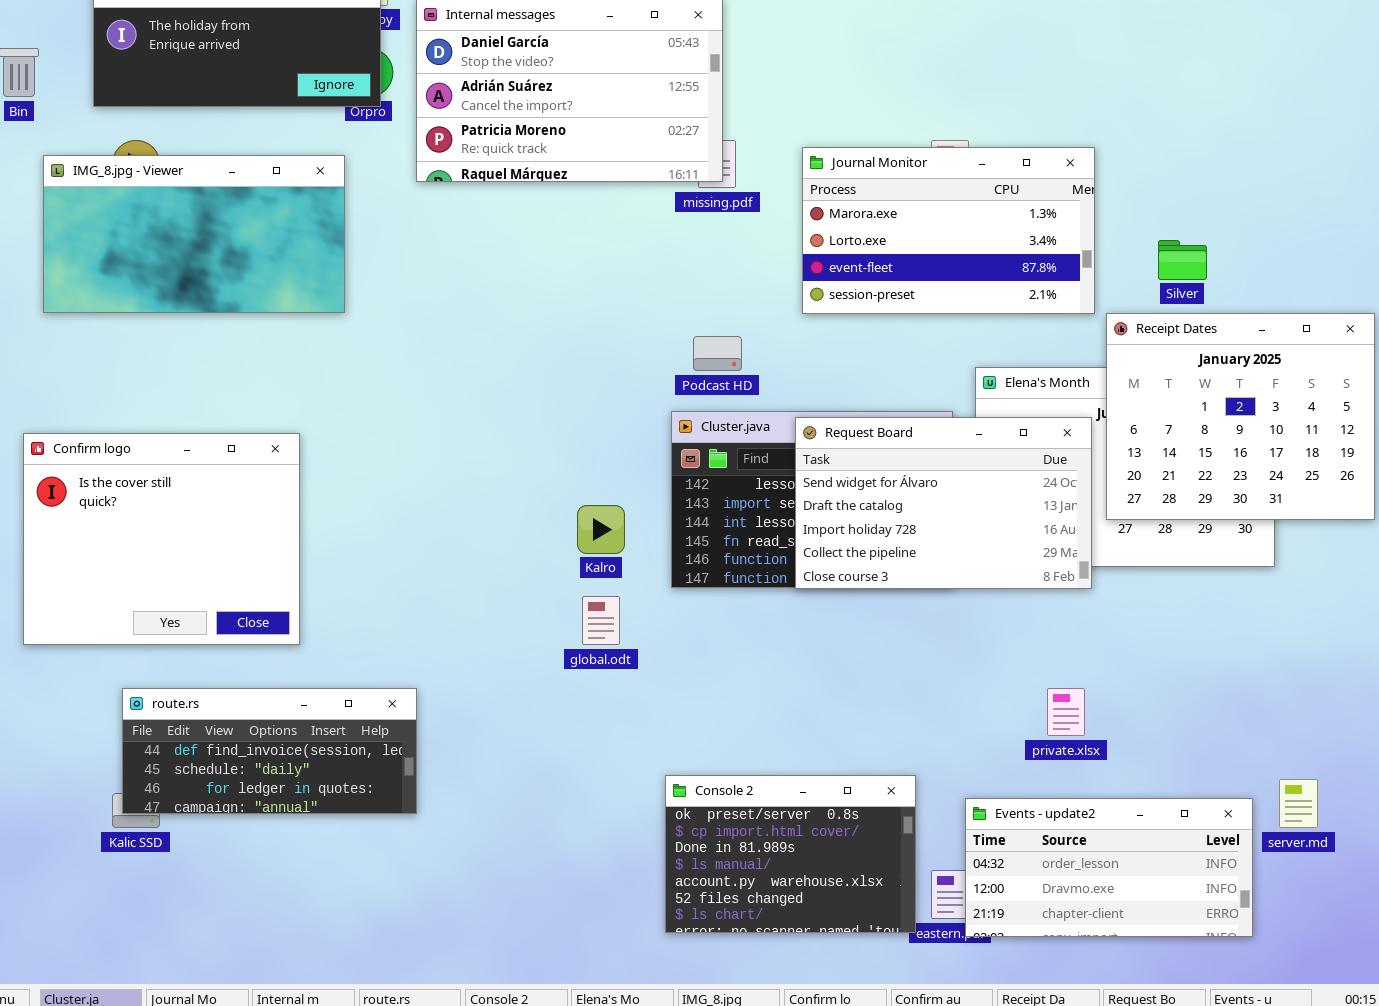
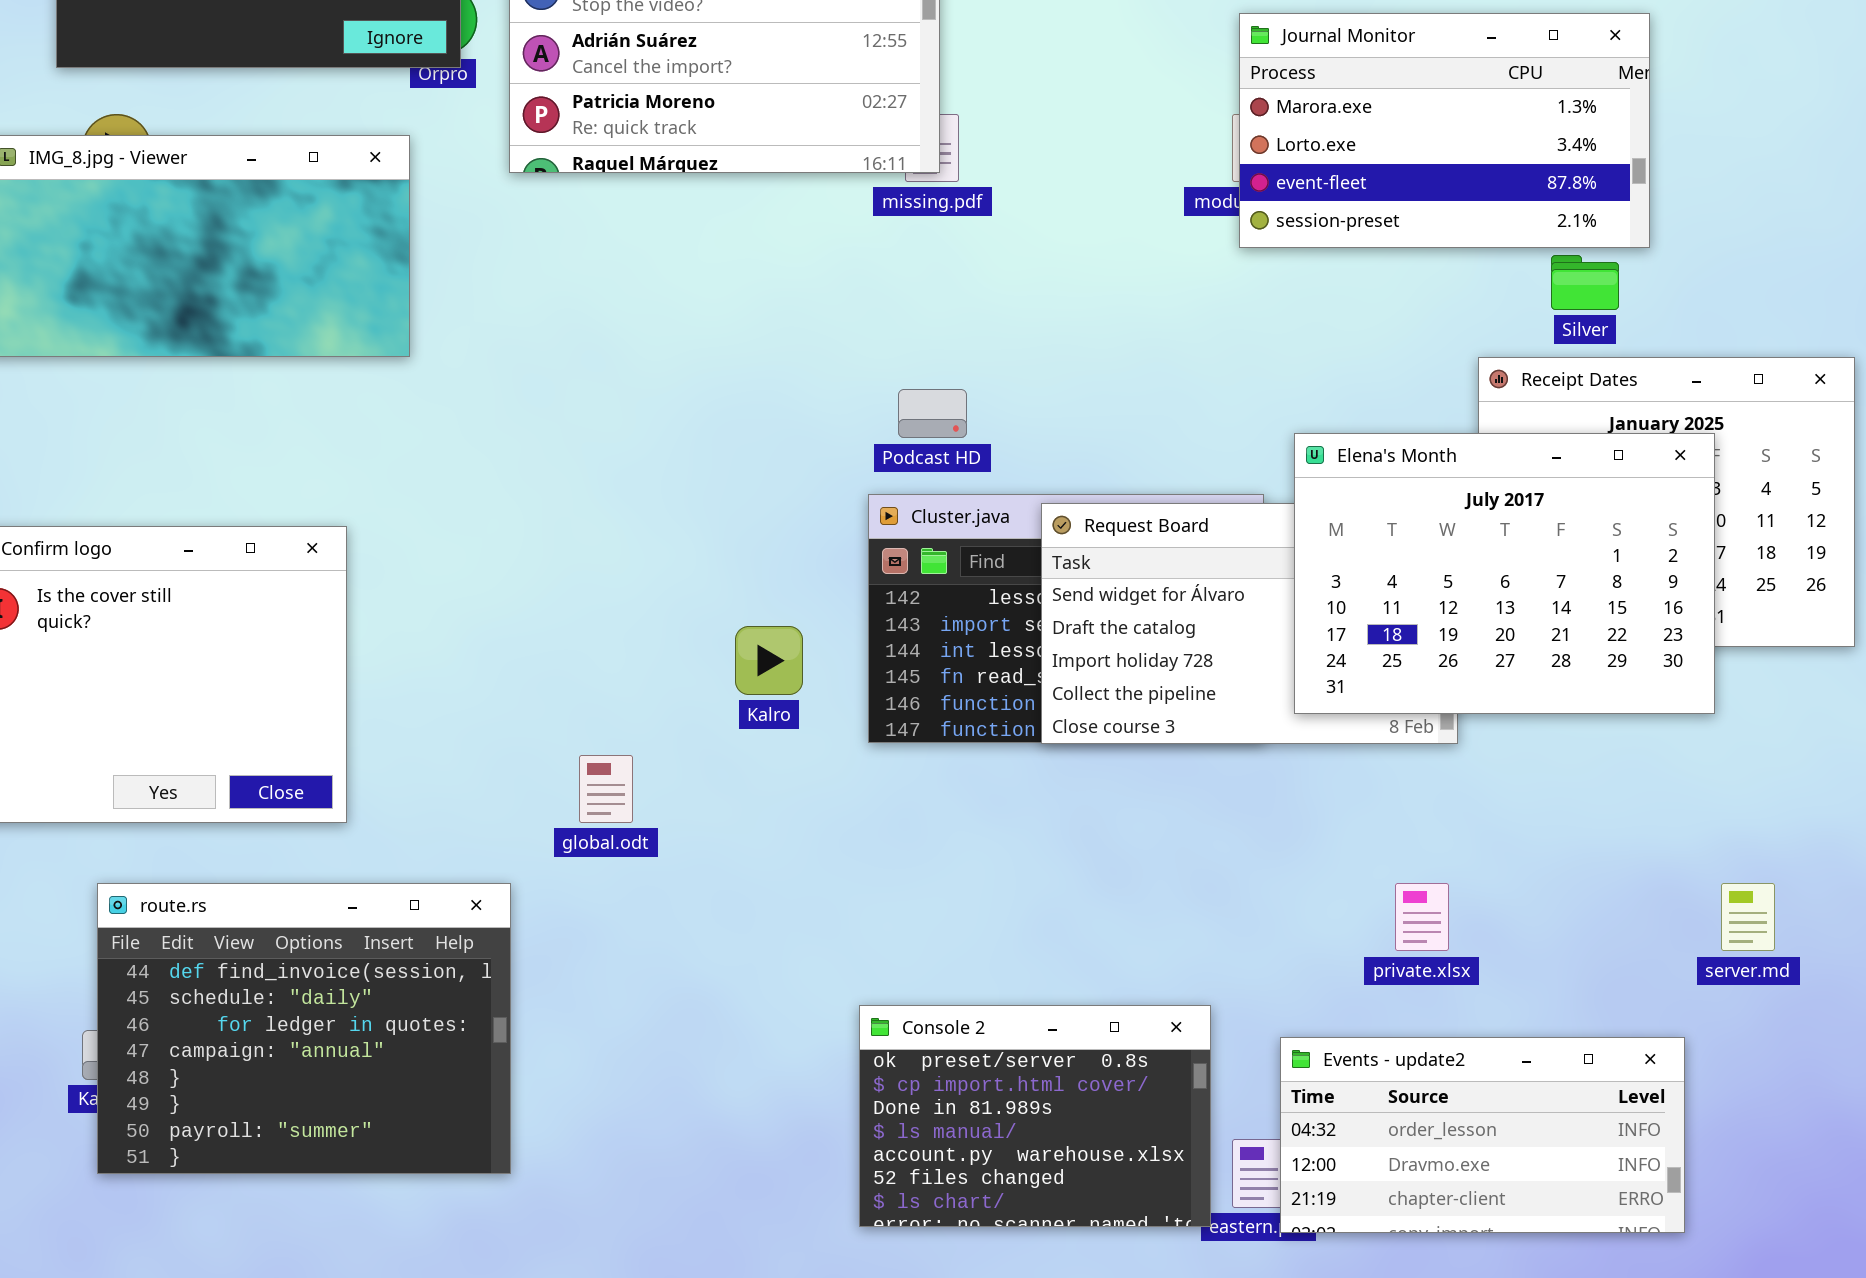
Journal Monitor: [802,147,1095,314] -> [1239,13,1650,248], moved
Elena's Month: [975,367,1275,567] -> [1294,433,1715,714], raised
global.odt: [582,596,620,645] -> [579,755,633,823], moved
route.rs: [122,688,417,814] -> [97,883,511,1174], resized
server.md: [1279,779,1318,828] -> [1721,883,1775,951], moved

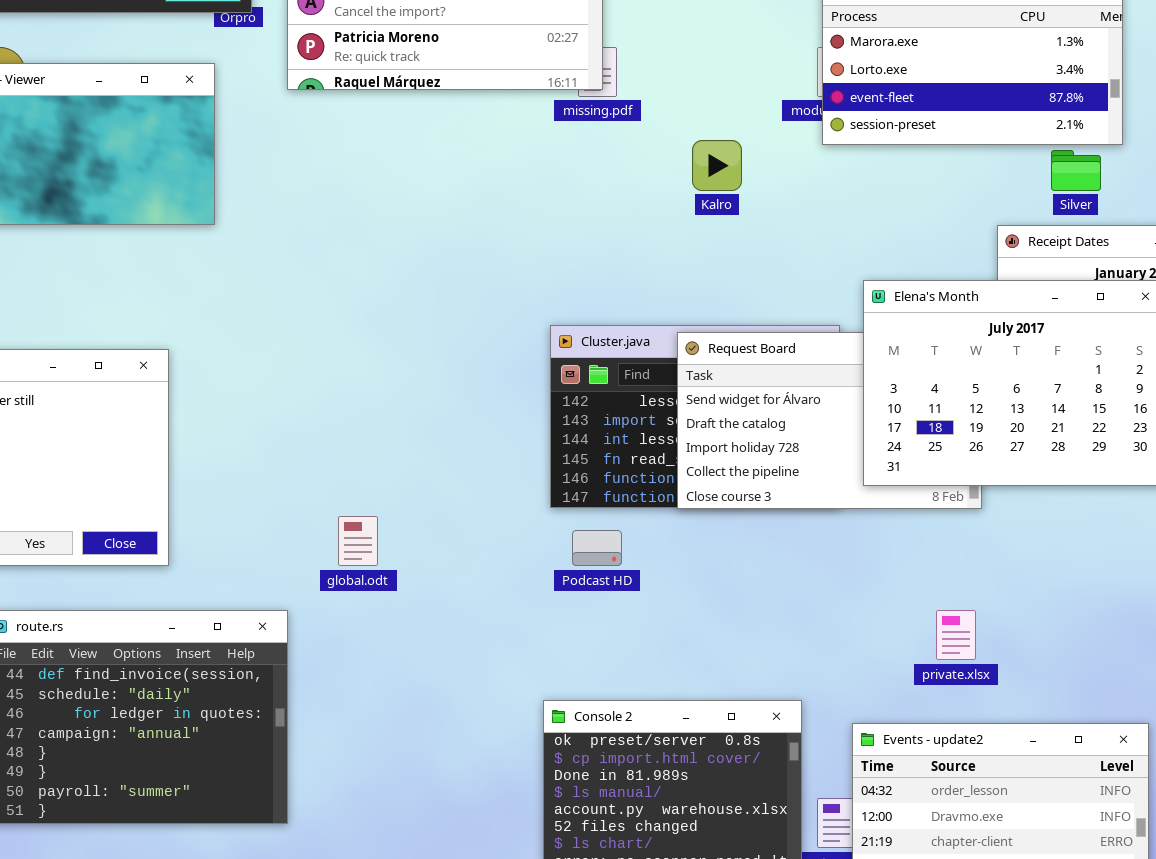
Podcast HD: [898,389,967,438] -> [572,530,622,566], moved
Kalro: [735,626,803,695] -> [692,140,742,191], moved

